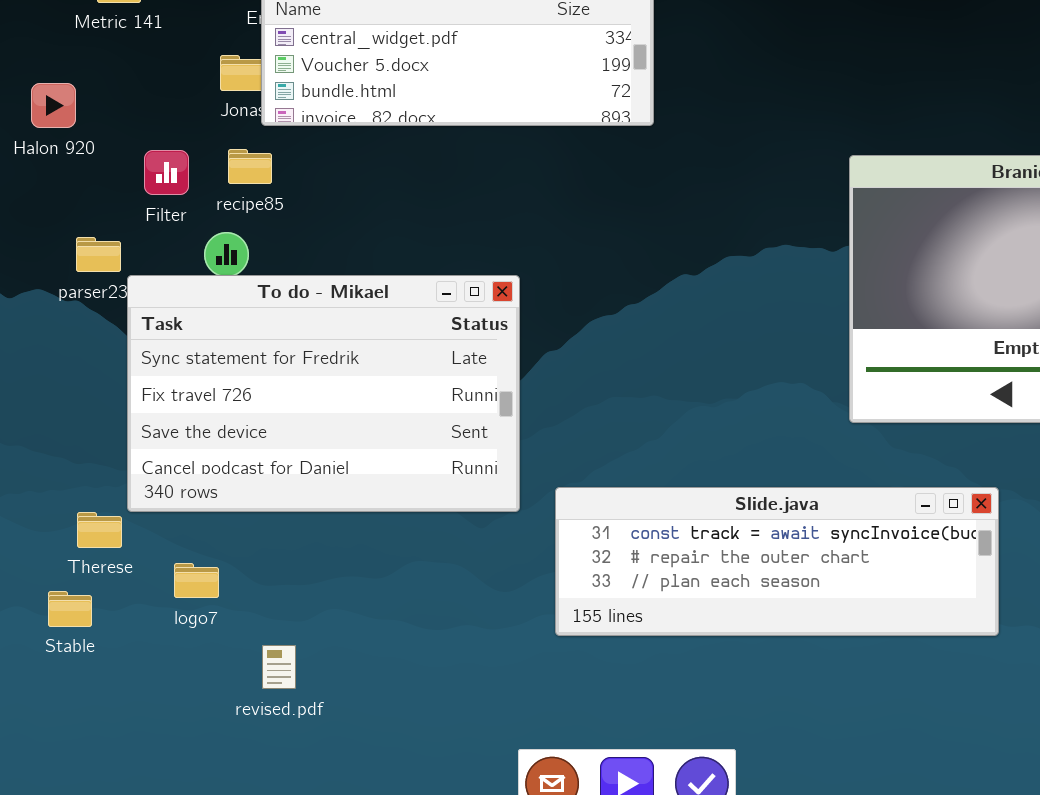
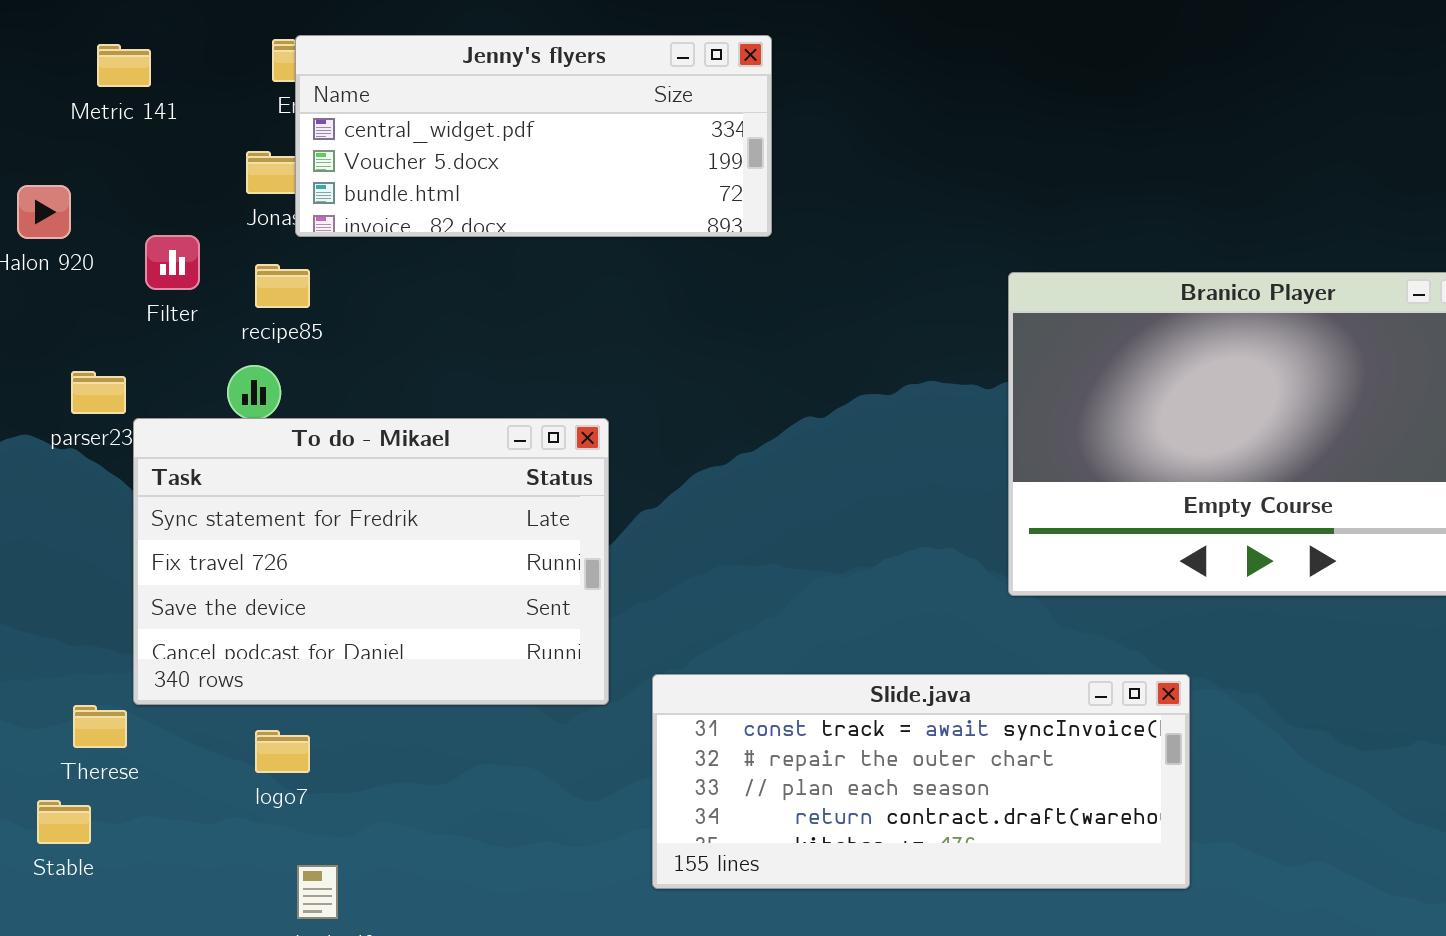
Filter: [144,150,189,195] -> [145,235,200,290], moved
Slide.java: [555,487,999,636] -> [652,674,1190,889], resized
logo7: [174,563,219,598] -> [255,730,310,773], moved

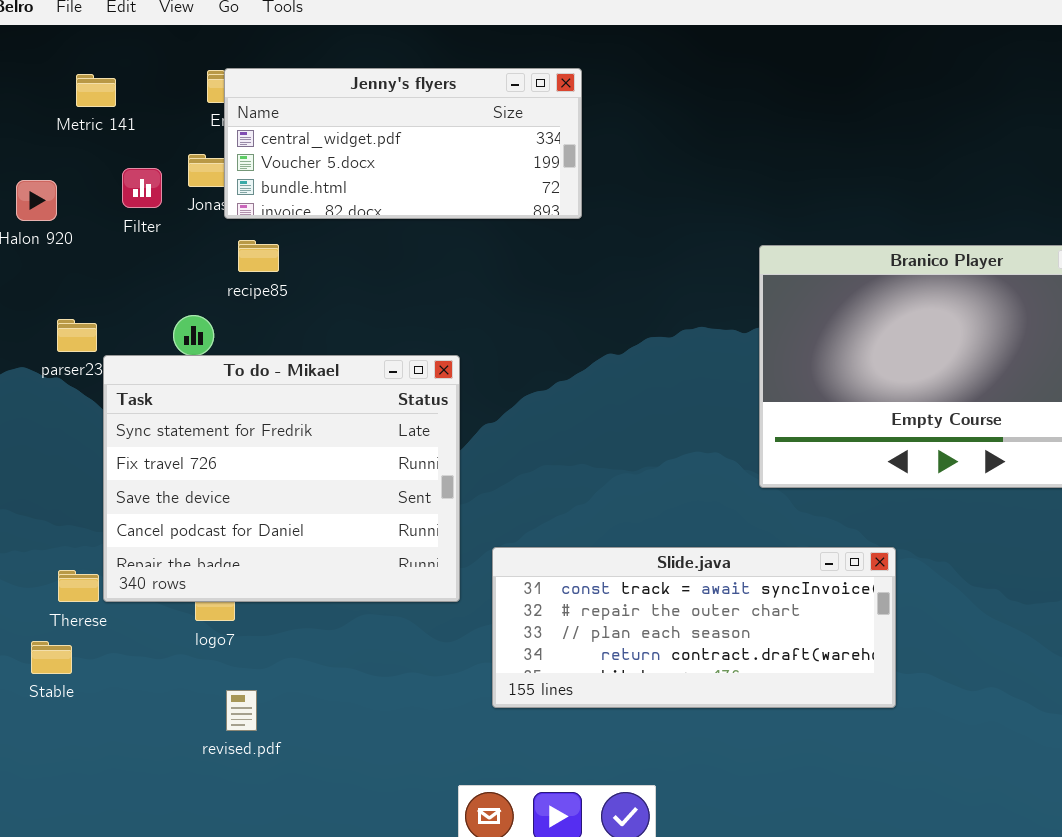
Filter: [145,235,200,290] -> [122,168,162,208], moved
recipe85: [255,264,310,308] -> [238,240,279,272], moved
To do - Mikael: [133,418,609,705] -> [103,355,460,602], resized

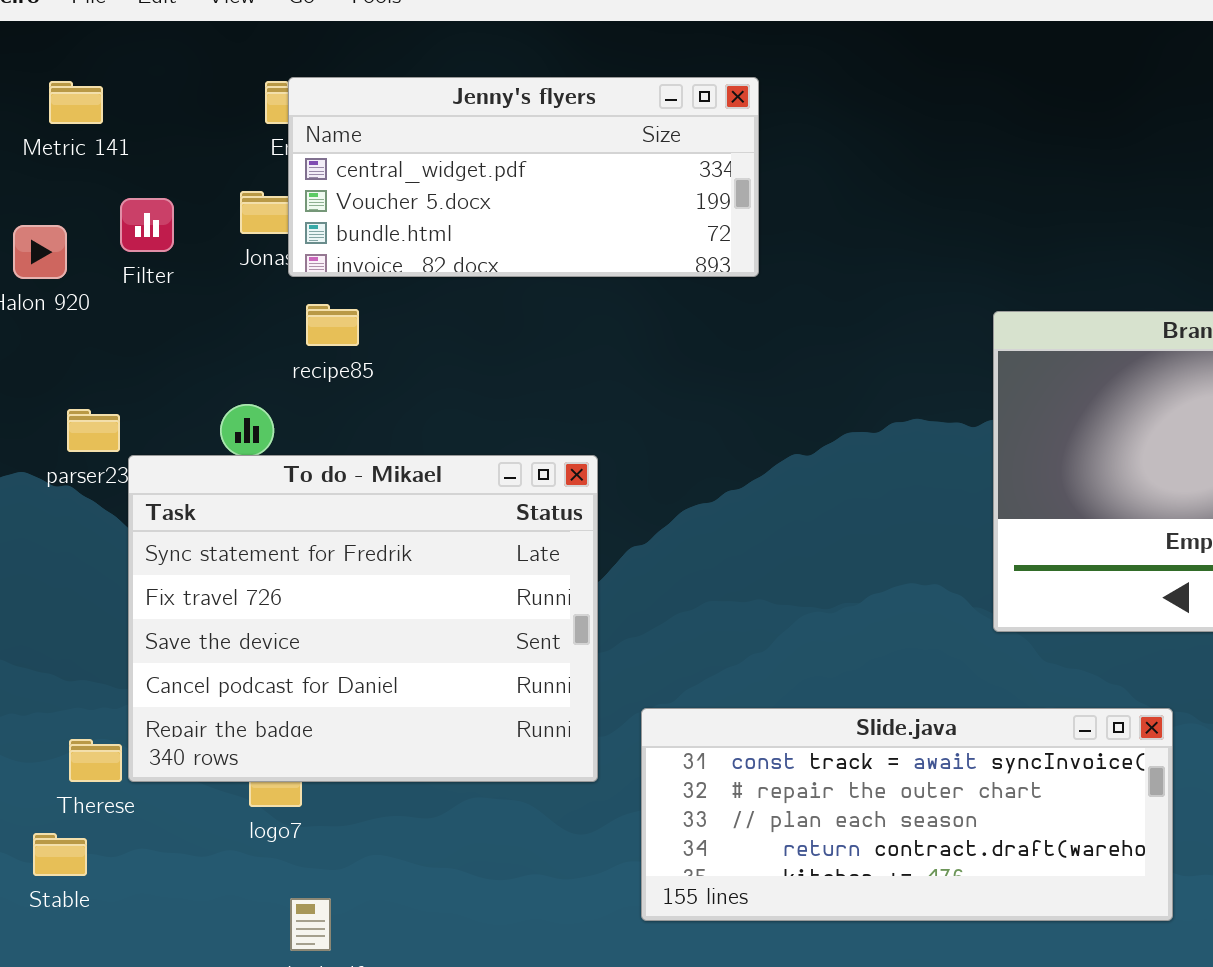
Metric 141: [76,74,116,107] -> [49,81,103,124], moved
Filter: [122,168,162,208] -> [120,198,174,252], moved

